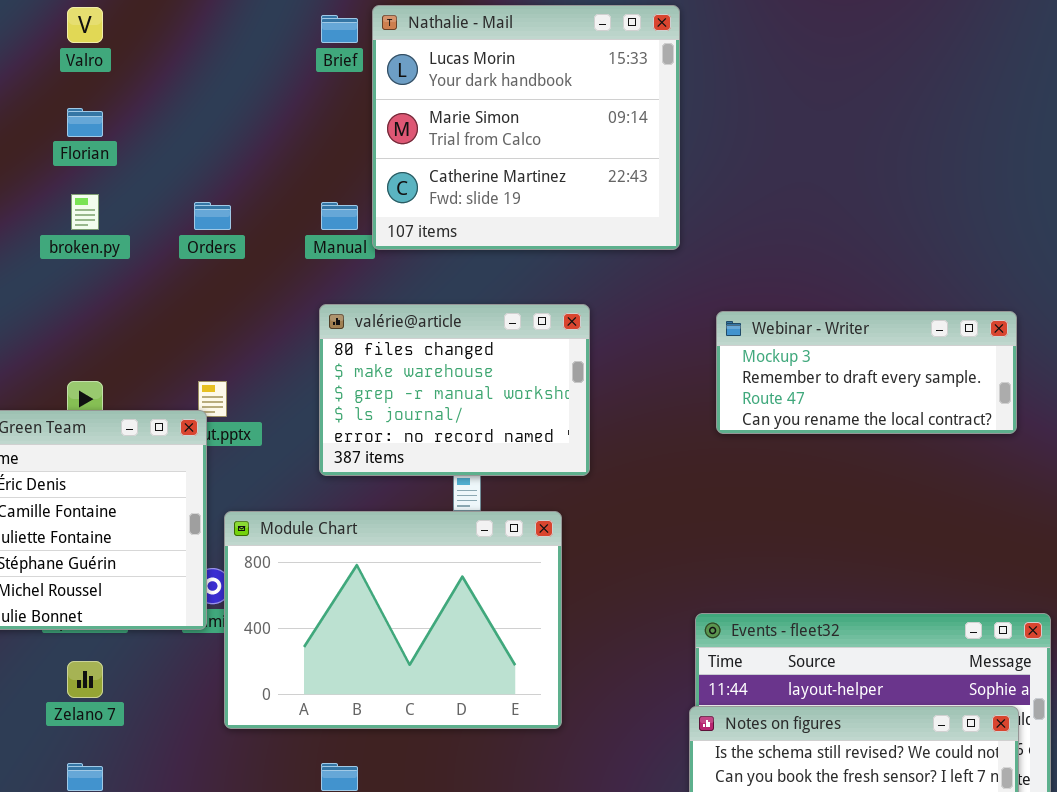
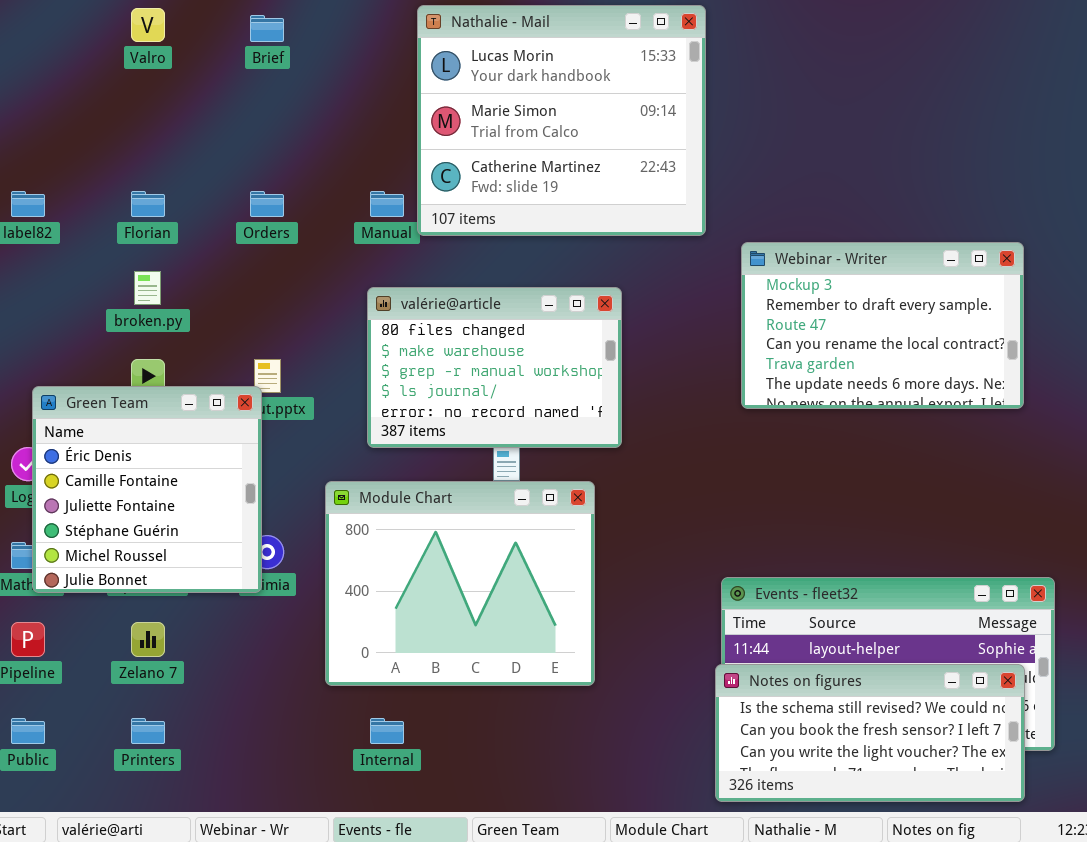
Brief: [321,15,358,43] -> [250,15,284,42], moved
Florian: [67,108,103,137] -> [131,191,165,217], moved
broken.py: [71,194,99,230] -> [134,271,161,305], moved
Webinar - Writer: [716,311,1017,434] -> [741,242,1024,409], resized
Module Chart: [224,511,562,729] -> [325,481,595,686], resized

